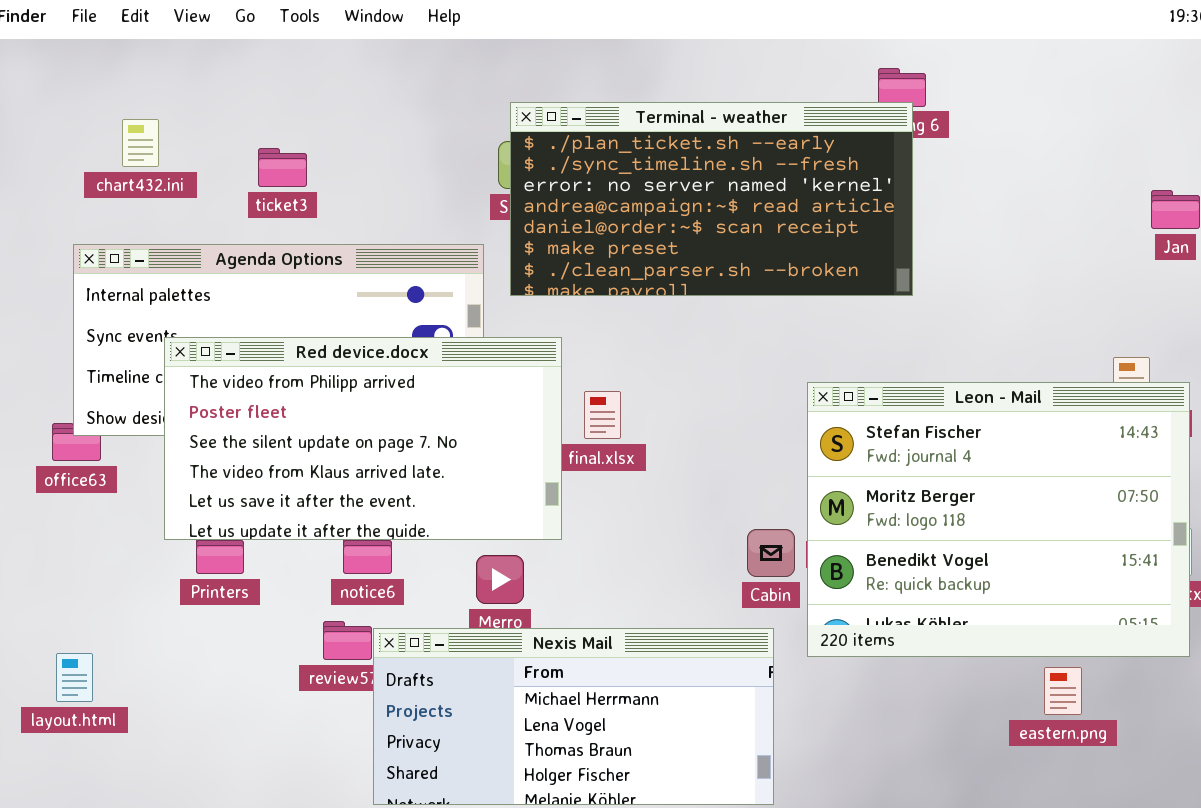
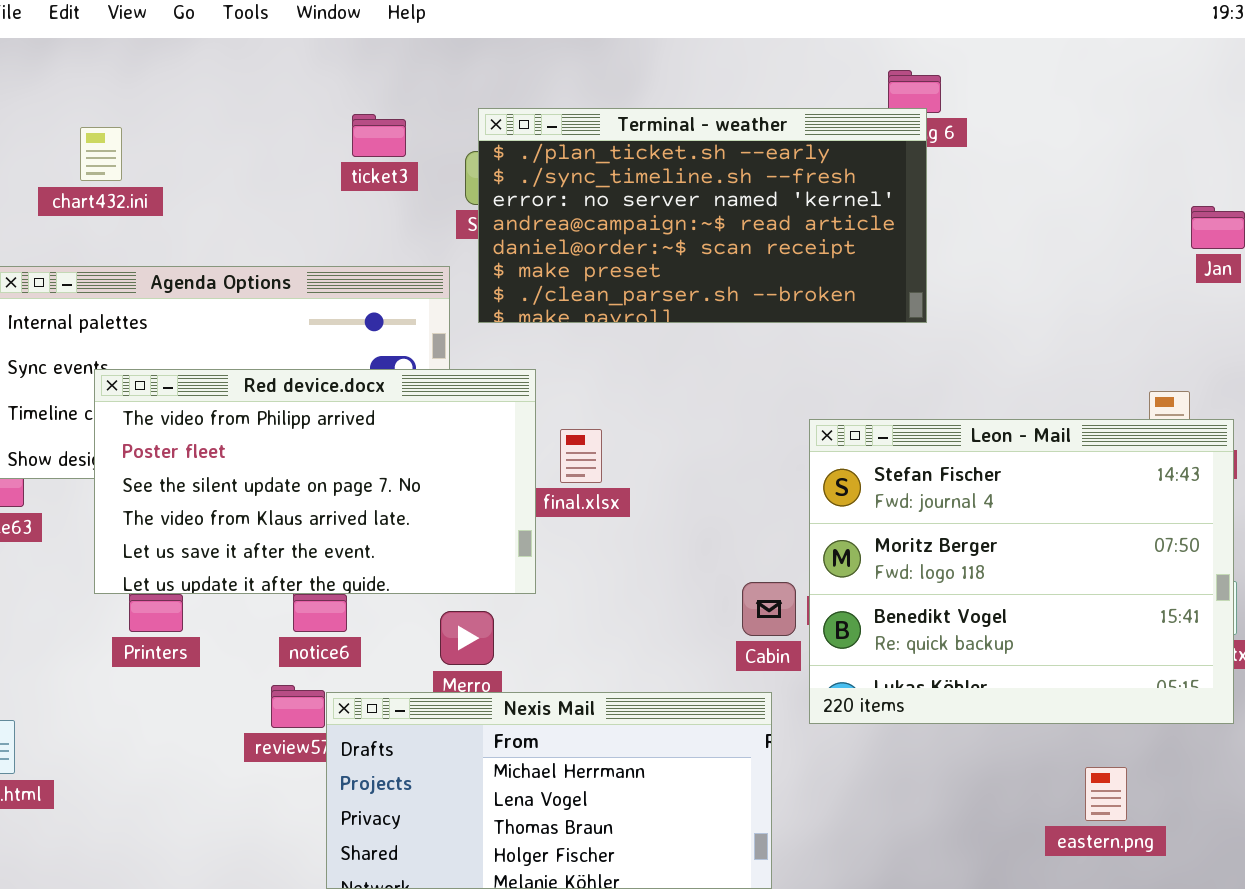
chart432.ini: [122,119,159,167] -> [80,127,122,181], moved
ticket3: [258,148,307,187] -> [352,114,406,157], moved
eastern.png: [1044,667,1082,715] -> [1085,767,1127,821], moved

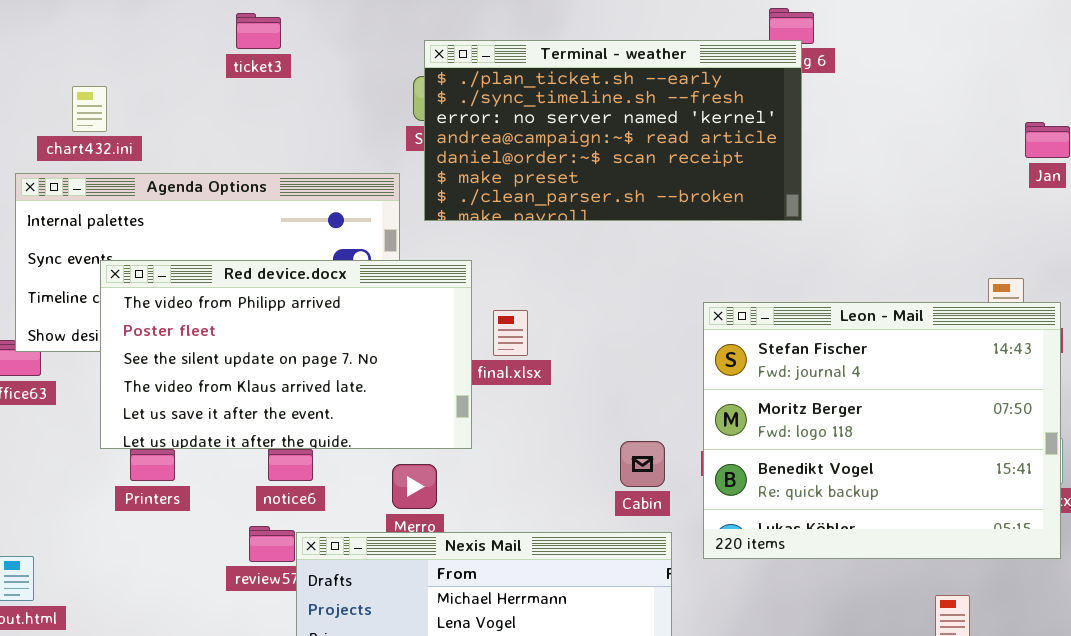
ticket3: [352,114,406,157] -> [236,13,281,49], moved
chart432.ini: [80,127,122,181] -> [72,86,107,132], moved
Cabin: [742,582,796,636] -> [620,441,665,487], moved

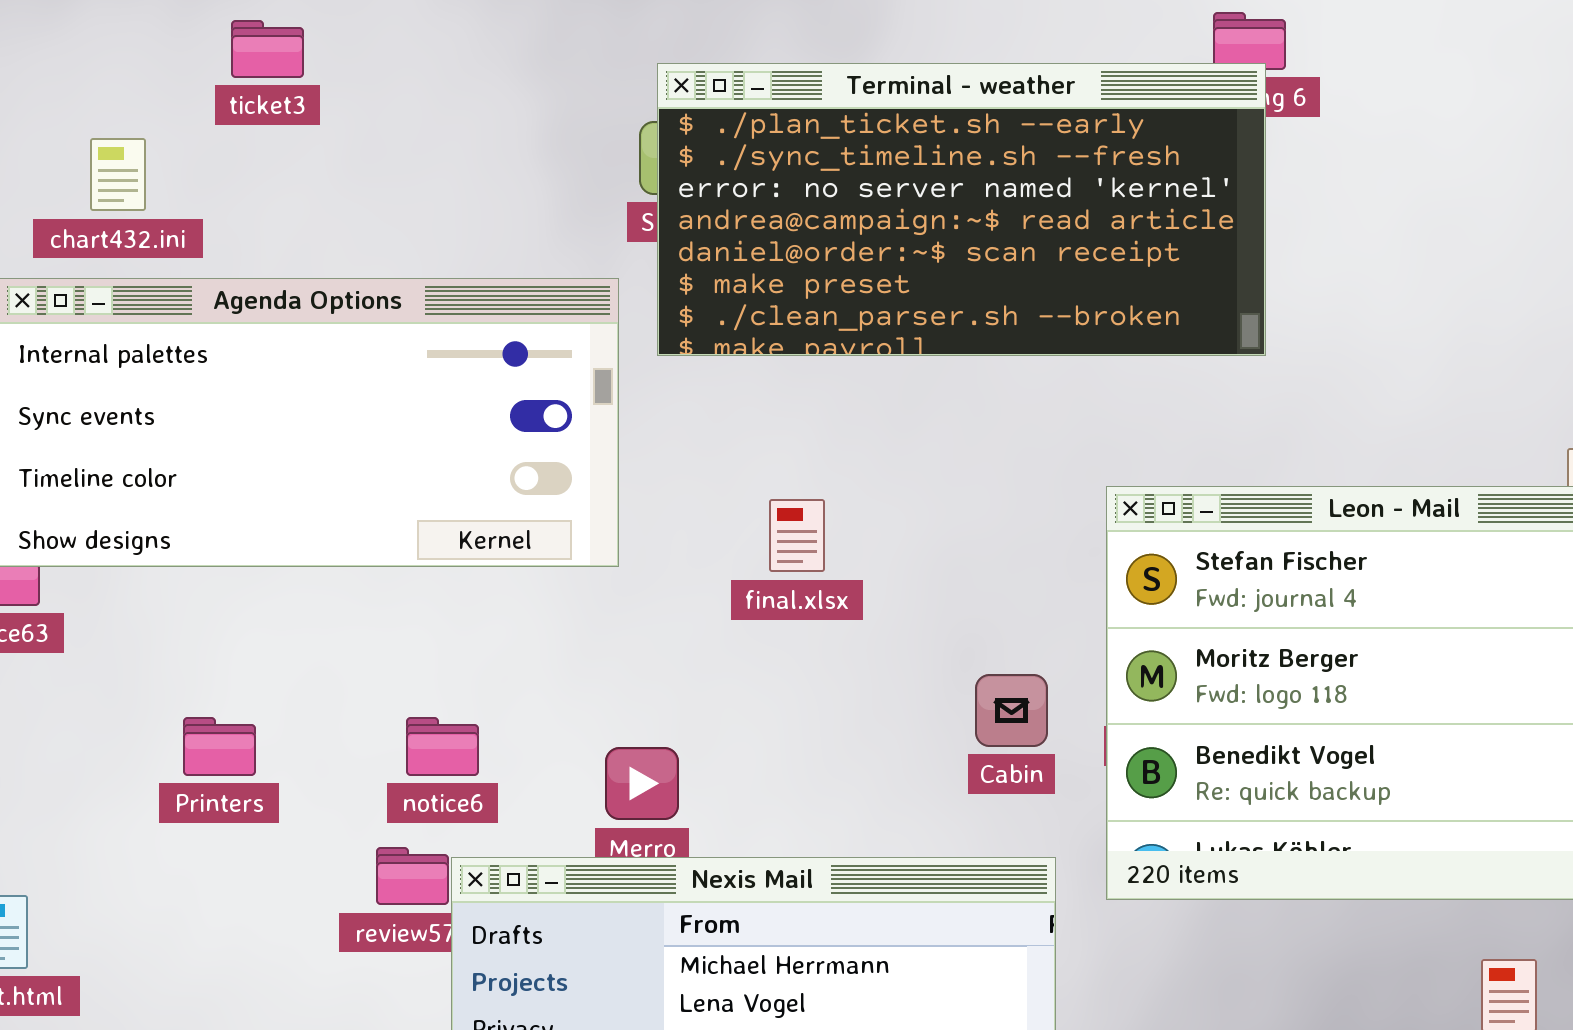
ticket3: [236,13,281,49] -> [231,20,304,78], moved
Red device.docx: [100,260,472,449] -> none, closed
Cabin: [620,441,665,487] -> [975,674,1048,747], moved

